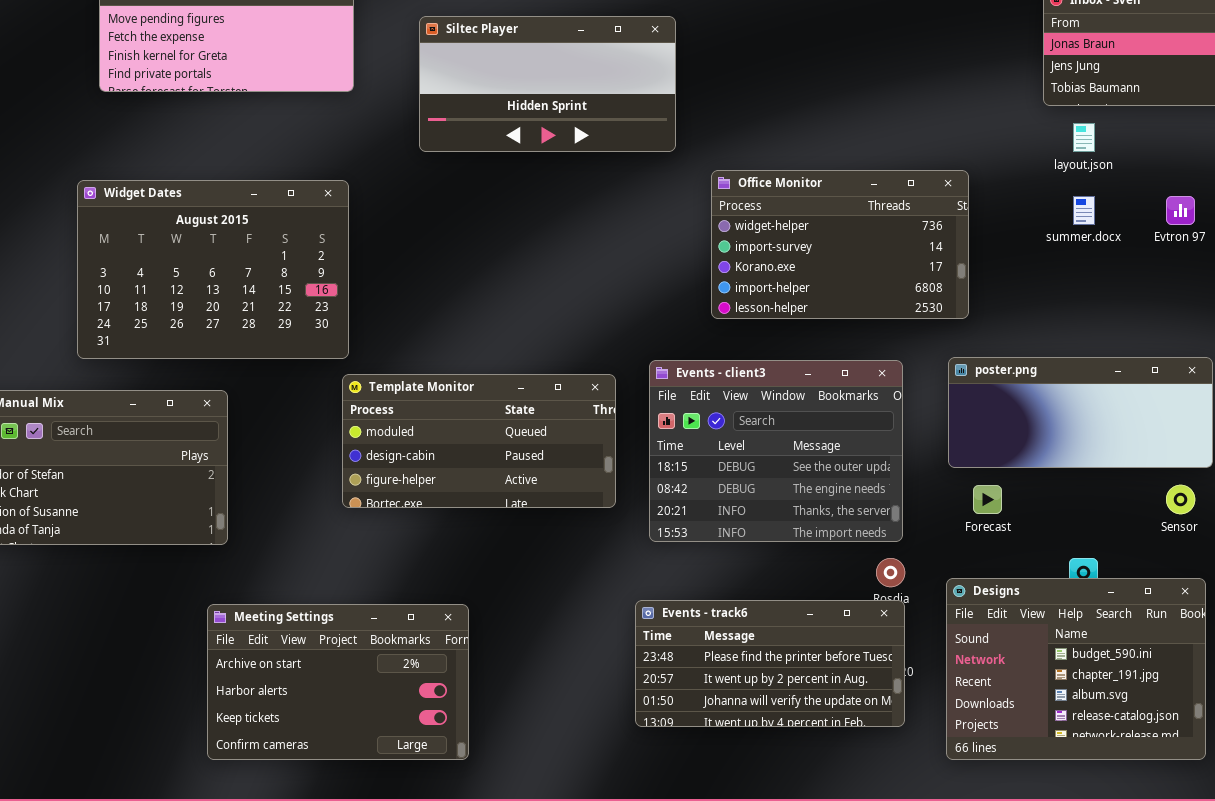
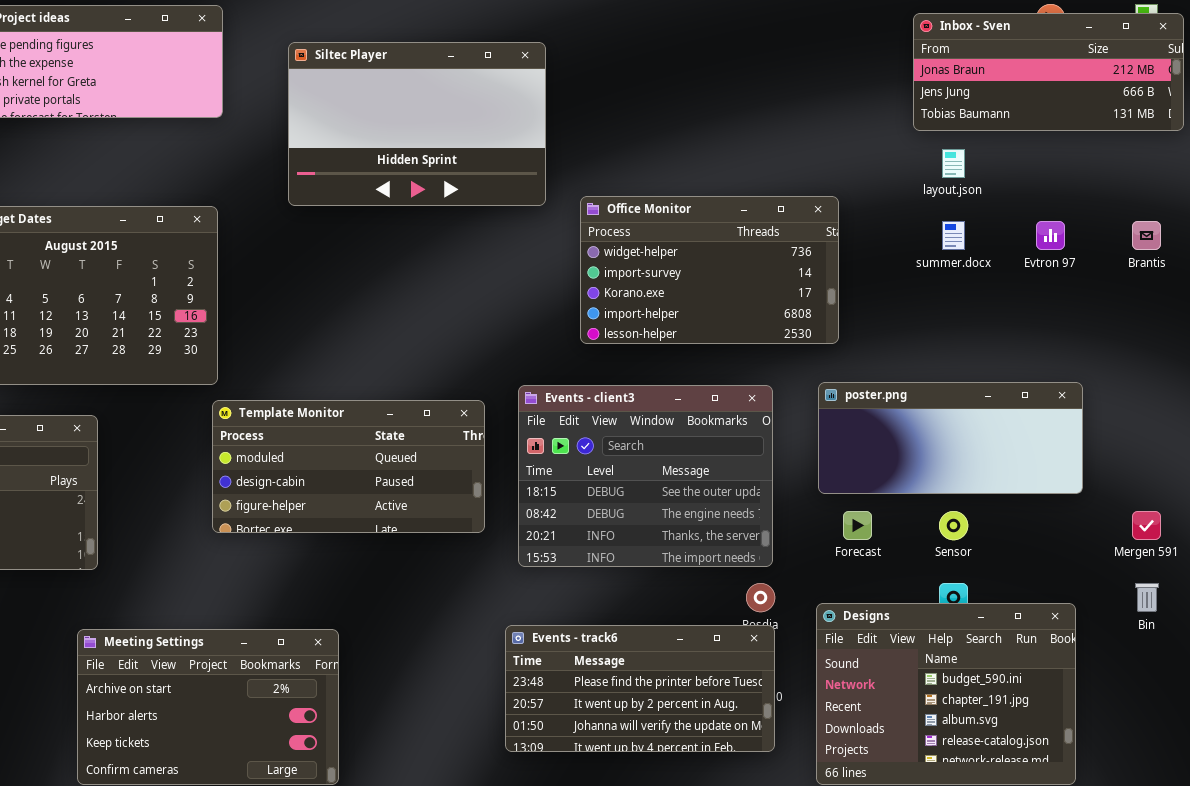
Siltec Player: [419,16,676,152] -> [288,42,546,206], resized
Sensor: [1166,485,1195,514] -> [939,511,968,540], moved

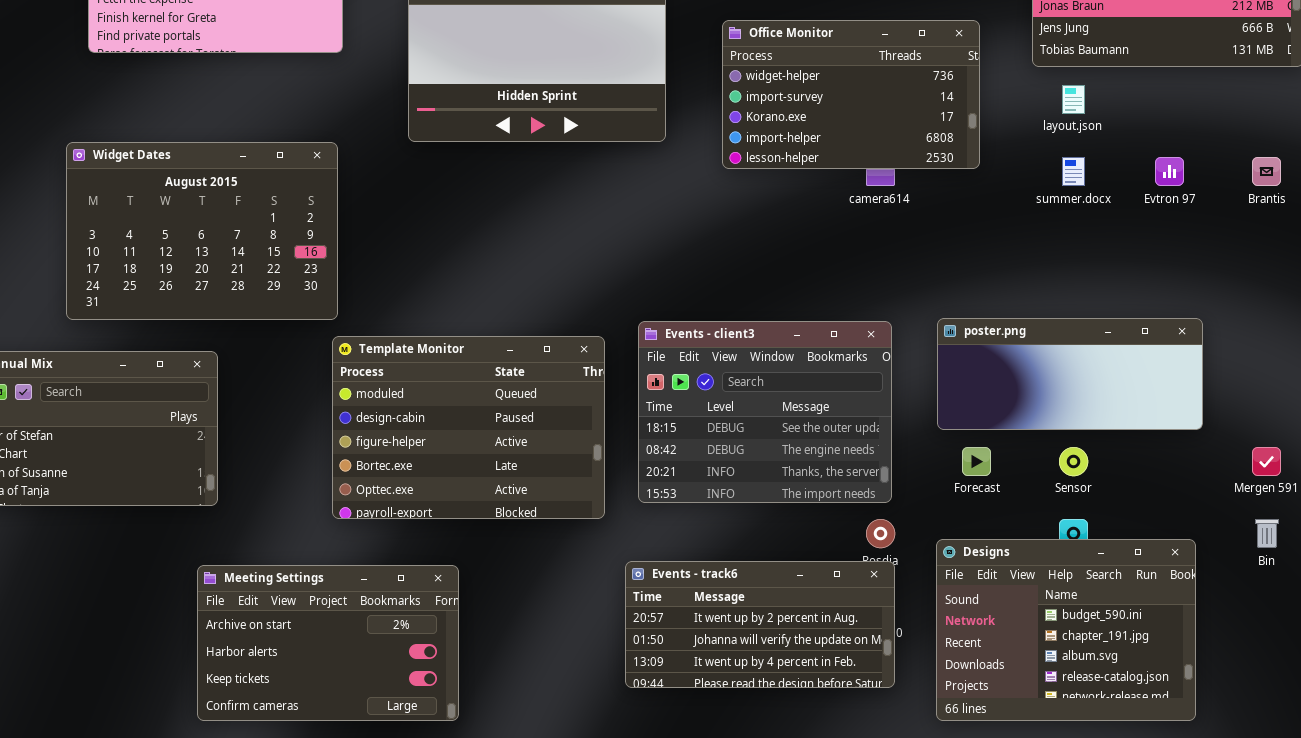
Office Monitor: [580,196,839,344] -> [722,20,980,169], moved
Template Monitor: [212,400,485,533] -> [332,336,605,519], resized
Events - track6: [505,625,775,752] -> [625,561,895,688], scrolled down 1 row

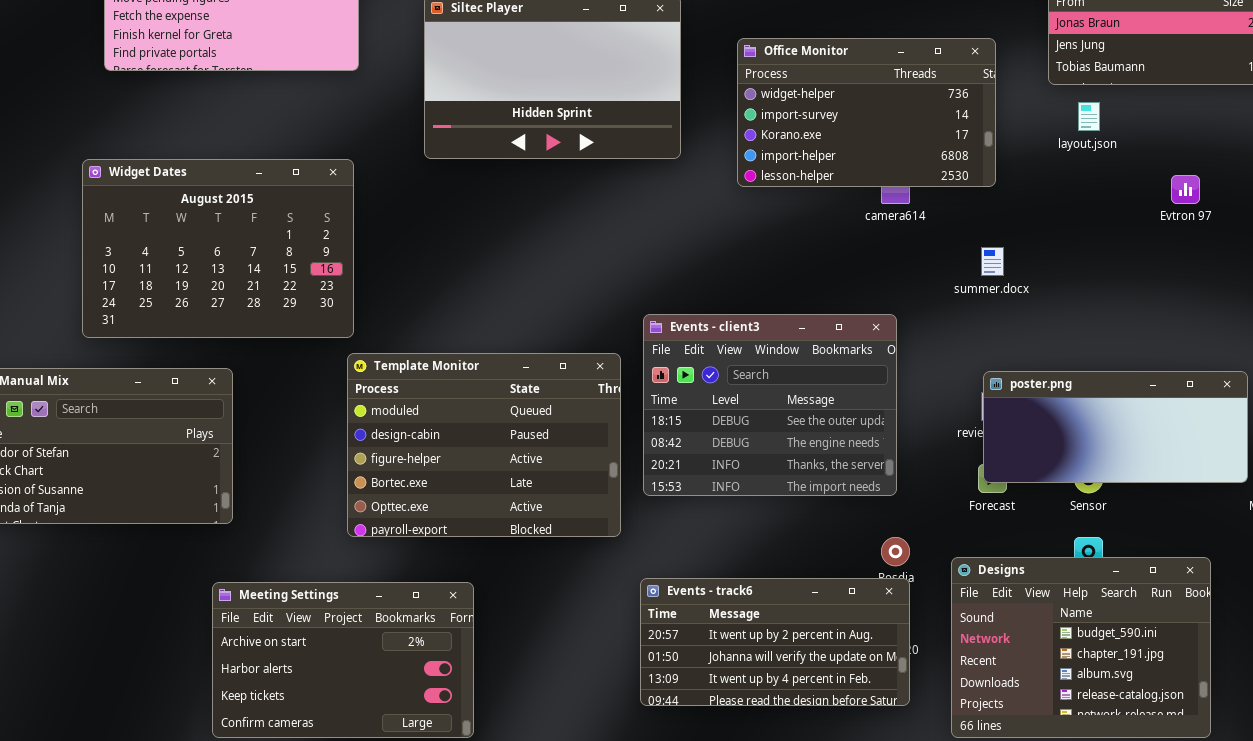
summer.docx: [1062,157,1085,186] -> [981,247,1004,276], moved
poster.png: [937,318,1203,430] -> [983,371,1248,483], moved
Events - client3: [638,321,892,503] -> [643,314,897,496], moved

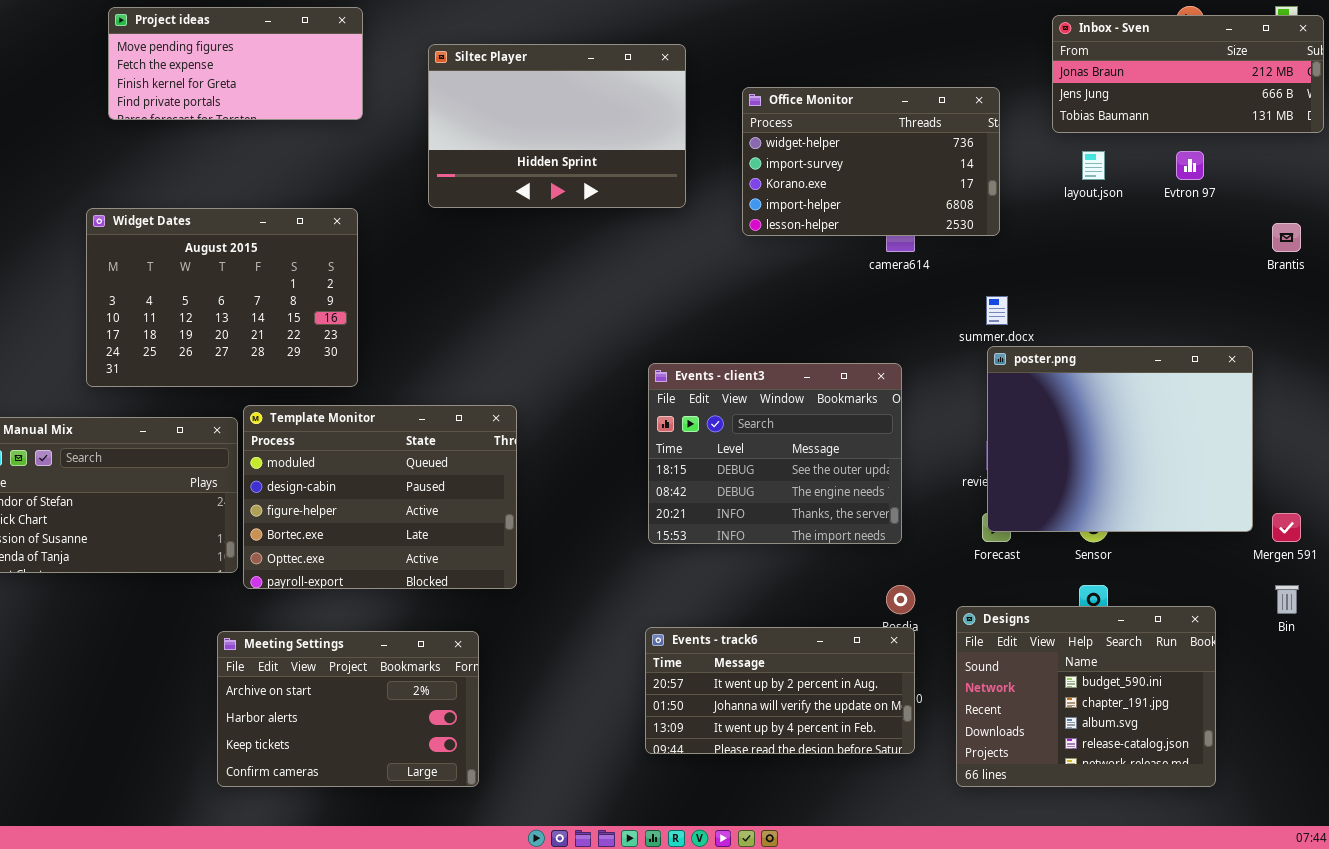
Evtron 97: [1171,175,1200,204] -> [1176,151,1204,180], moved
Template Monitor: [347,353,621,537] -> [243,405,517,589], moved
poster.png: [983,371,1248,483] -> [987,346,1253,532], resized

